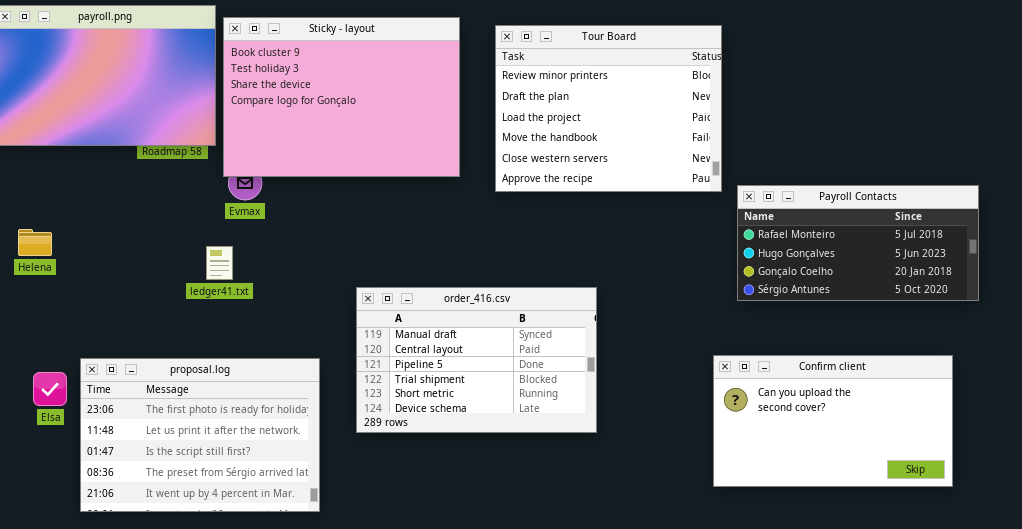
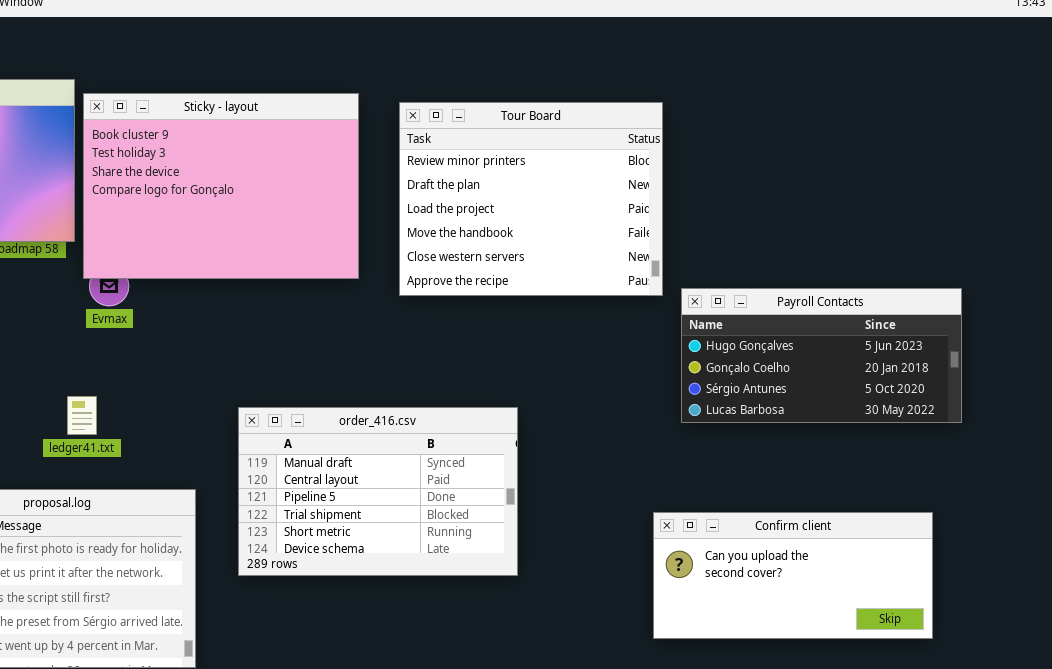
Payroll Contacts: [737,185,979,301] -> [681,288,962,423], scrolled down 1 row
ledger41.txt: [206,246,233,280] -> [67,396,97,435], moved
Confirm client: [713,355,953,487] -> [653,512,933,639], resized

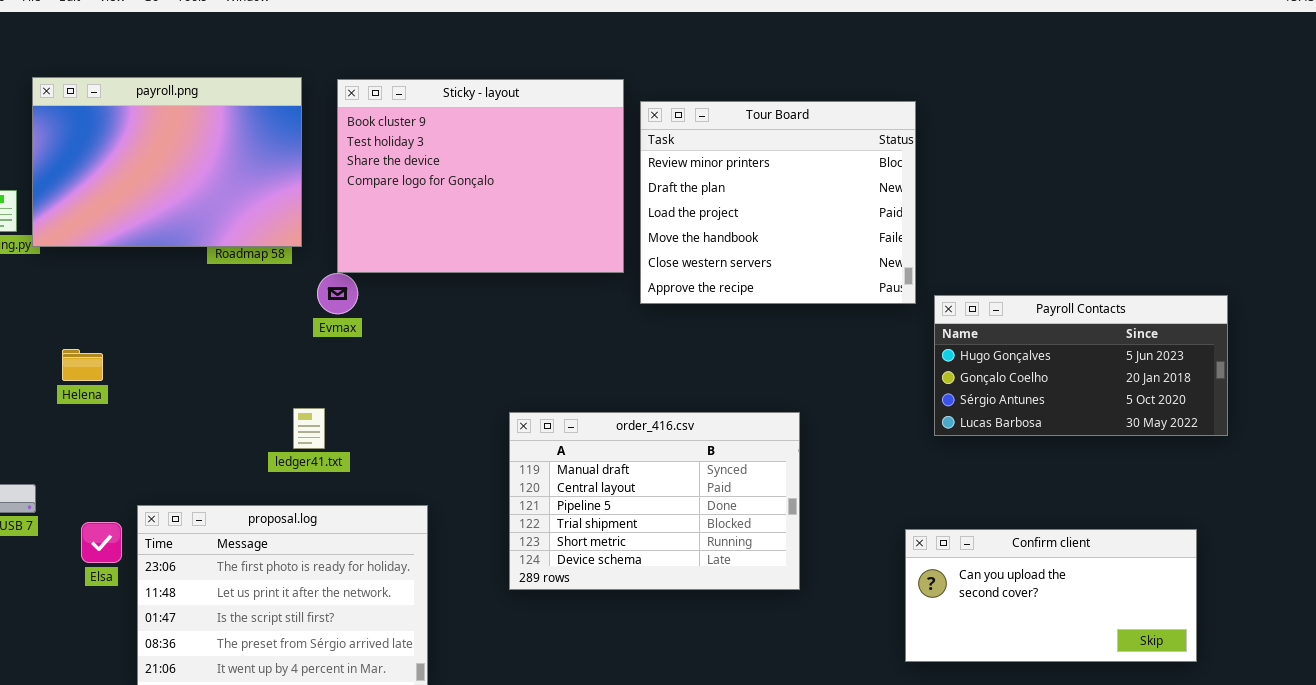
Sticky - layout: [83,93,359,279] -> [337,79,624,273], moved
order_416.csv: [238,407,518,576] -> [509,412,800,590], moved

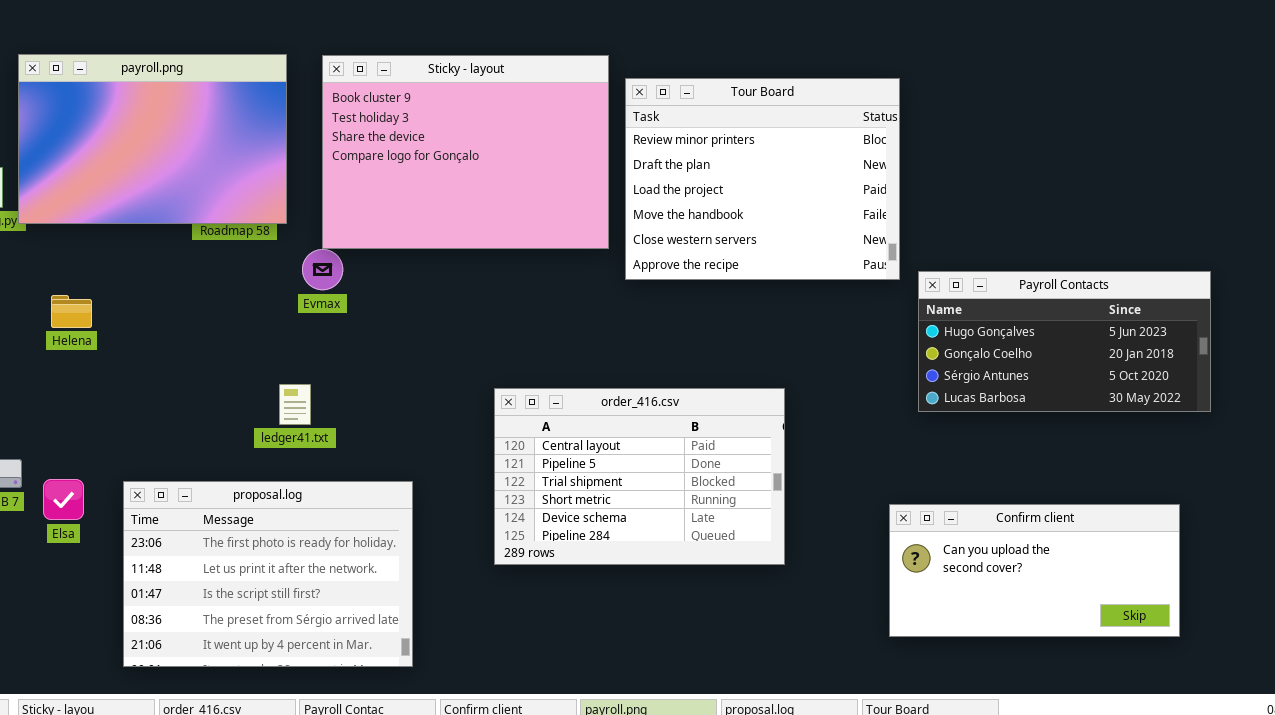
Helena: [62,349,103,381] -> [51,295,92,328], moved
order_416.csv: [509,412,800,590] -> [494,388,785,565], scrolled down 1 row
Elsa: [81,522,122,563] -> [43,479,84,520], moved

